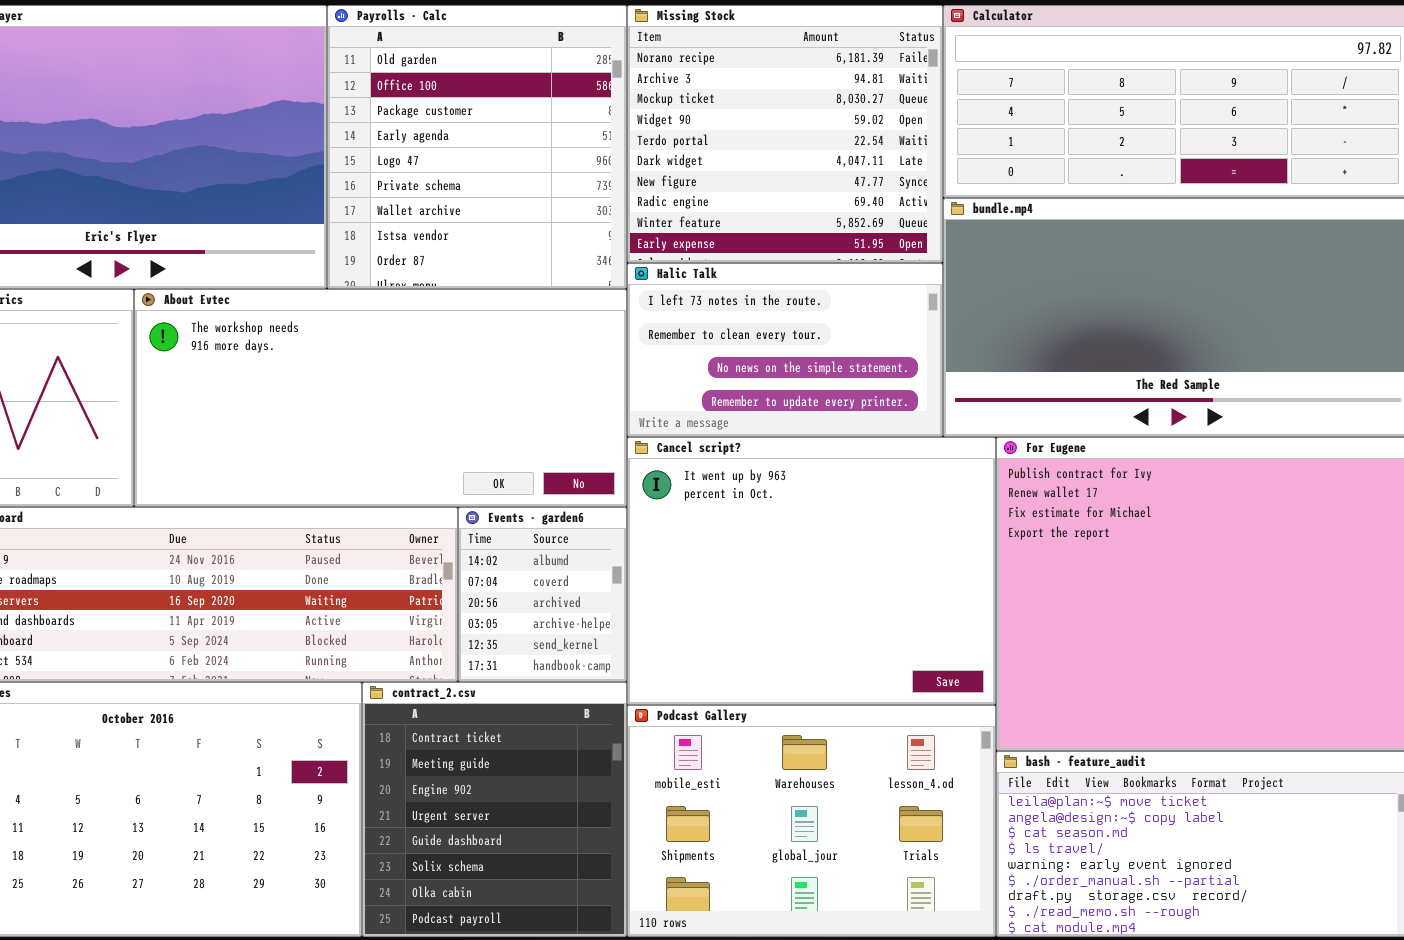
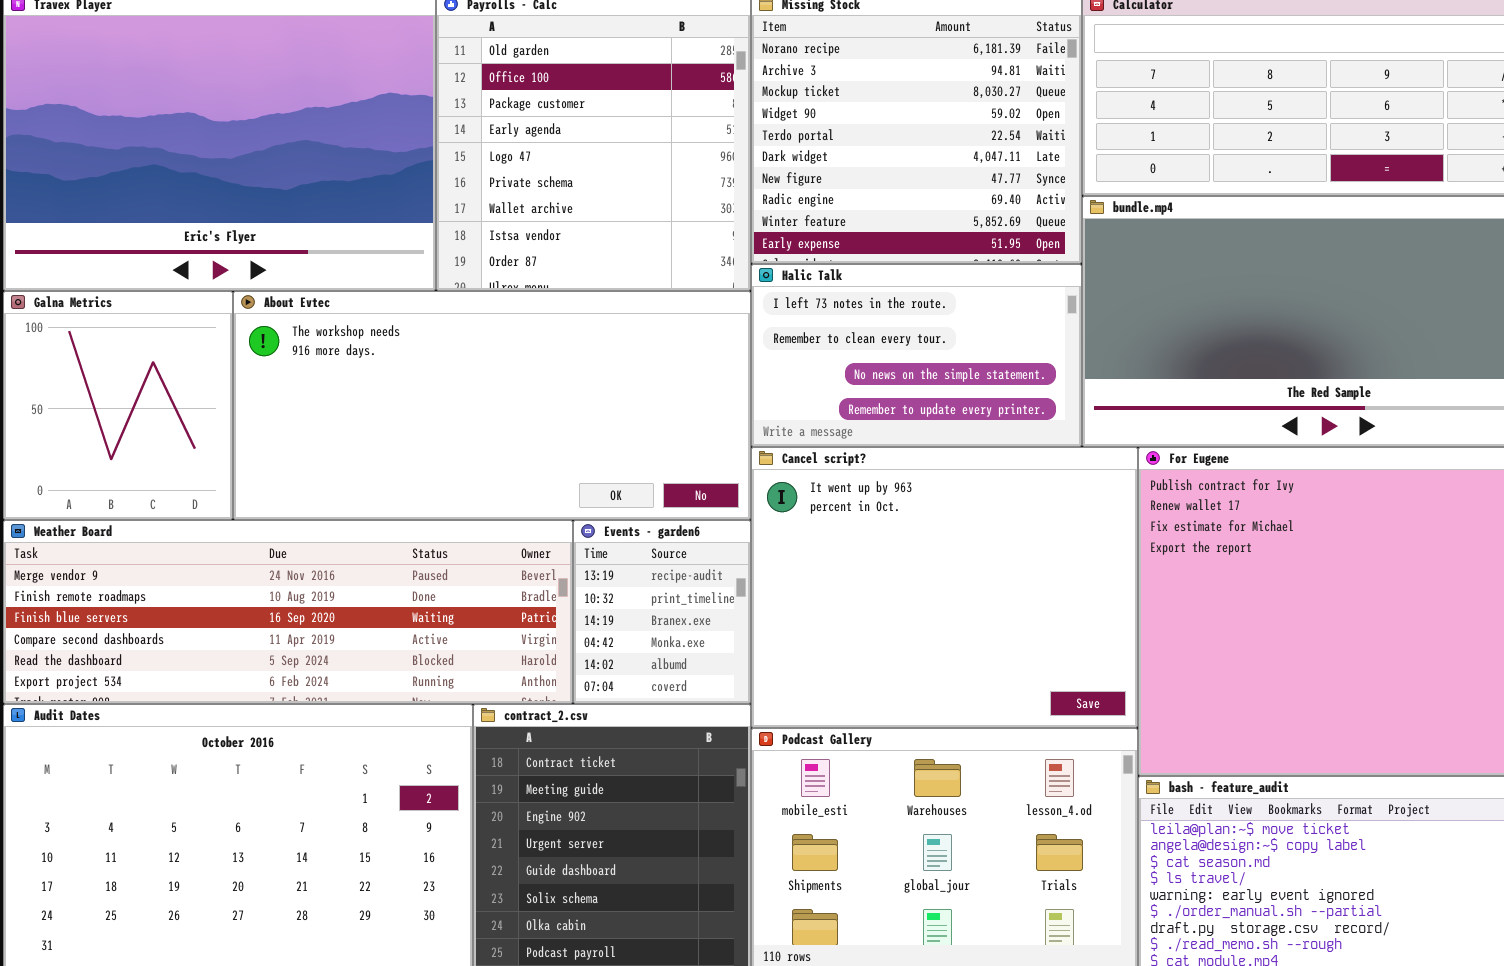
Events - garden6: [458,507,627,682] -> [573,520,751,704], scrolled up 4 rows

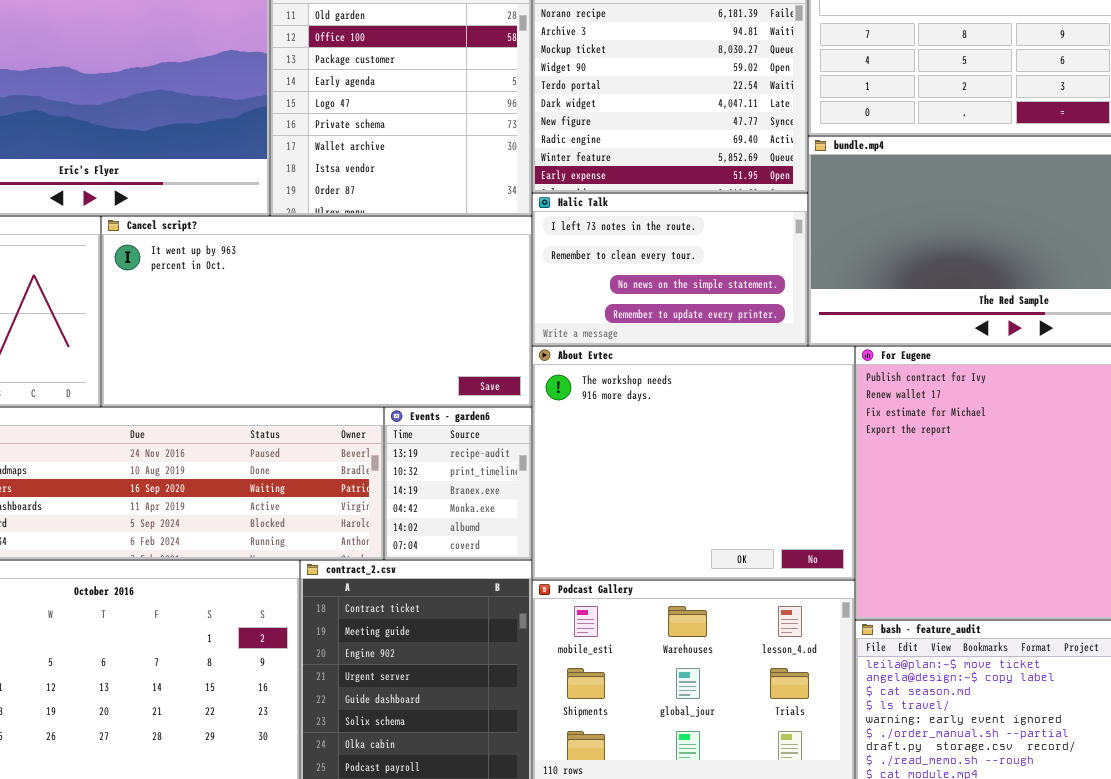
About Evtec: [233,291,751,520] -> [532,346,855,580], moved, resized
Cancel script?: [751,447,1138,728] -> [101,216,532,407], moved, resized

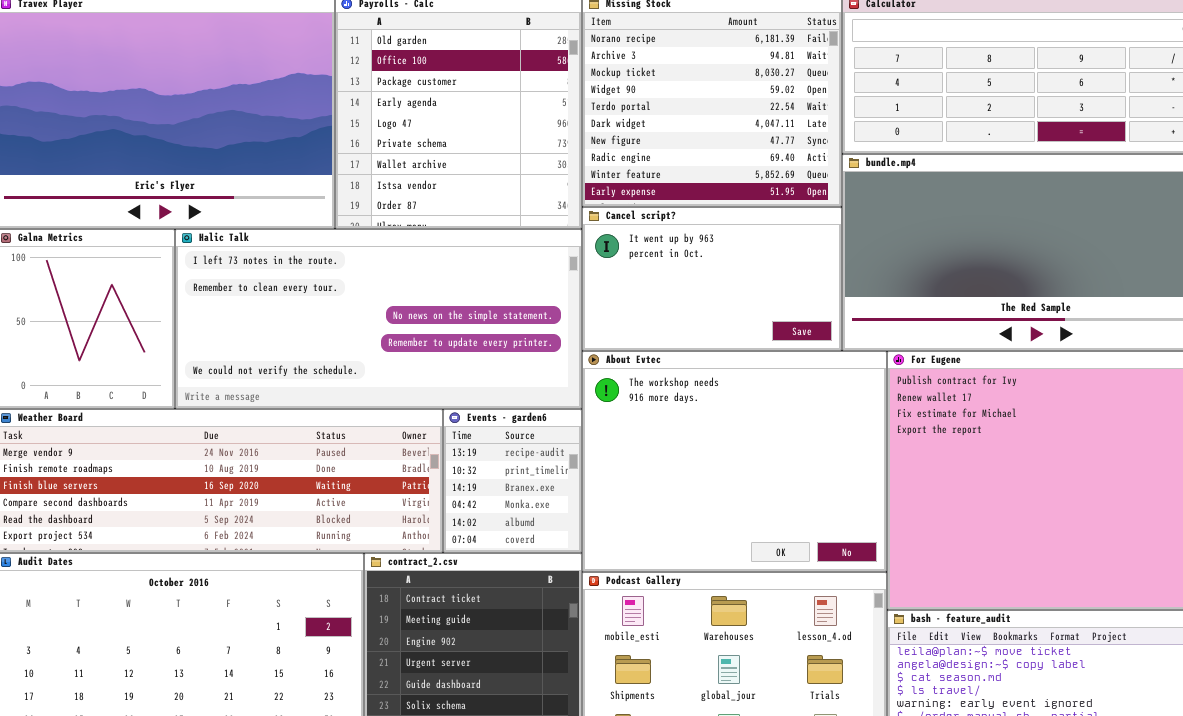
Halic Talk: [532,193,808,346] -> [175,229,582,409], moved, resized
Cancel script?: [101,216,532,407] -> [582,207,842,351], moved, resized

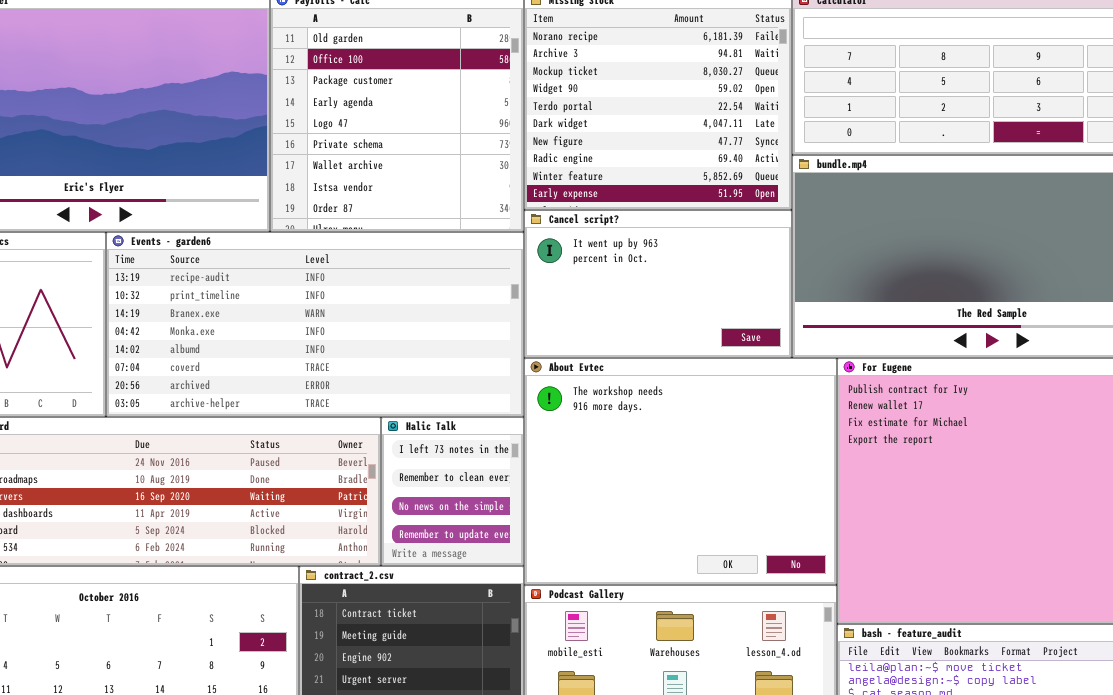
Halic Talk: [175,229,582,409] -> [381,417,524,566], moved, resized
Events - garden6: [443,409,582,553] -> [106,232,524,417], moved, resized

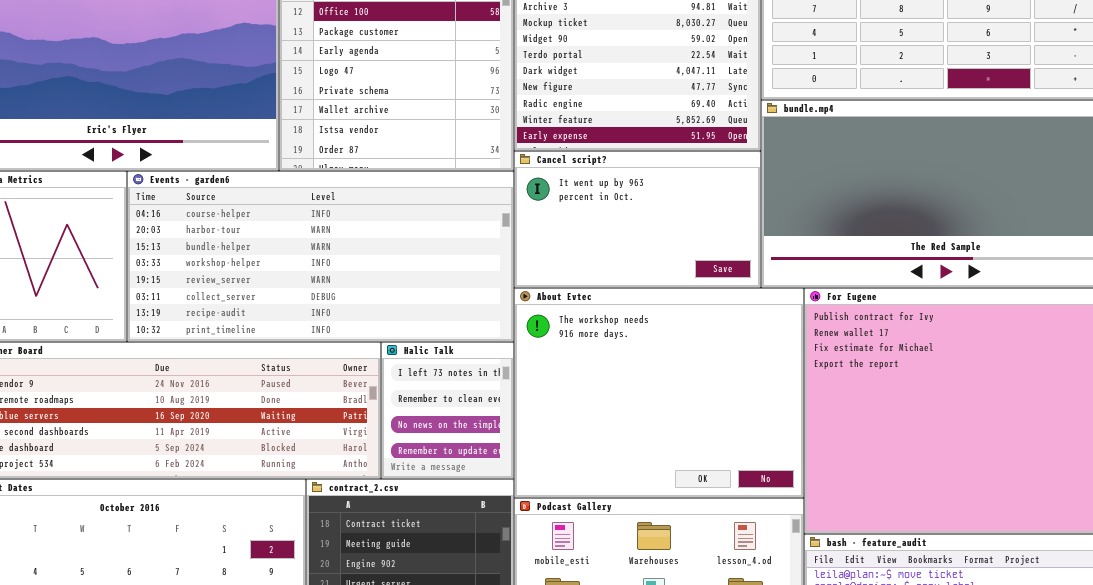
Events - garden6: [106,232,524,417] -> [127,171,514,342], scrolled up 6 rows

